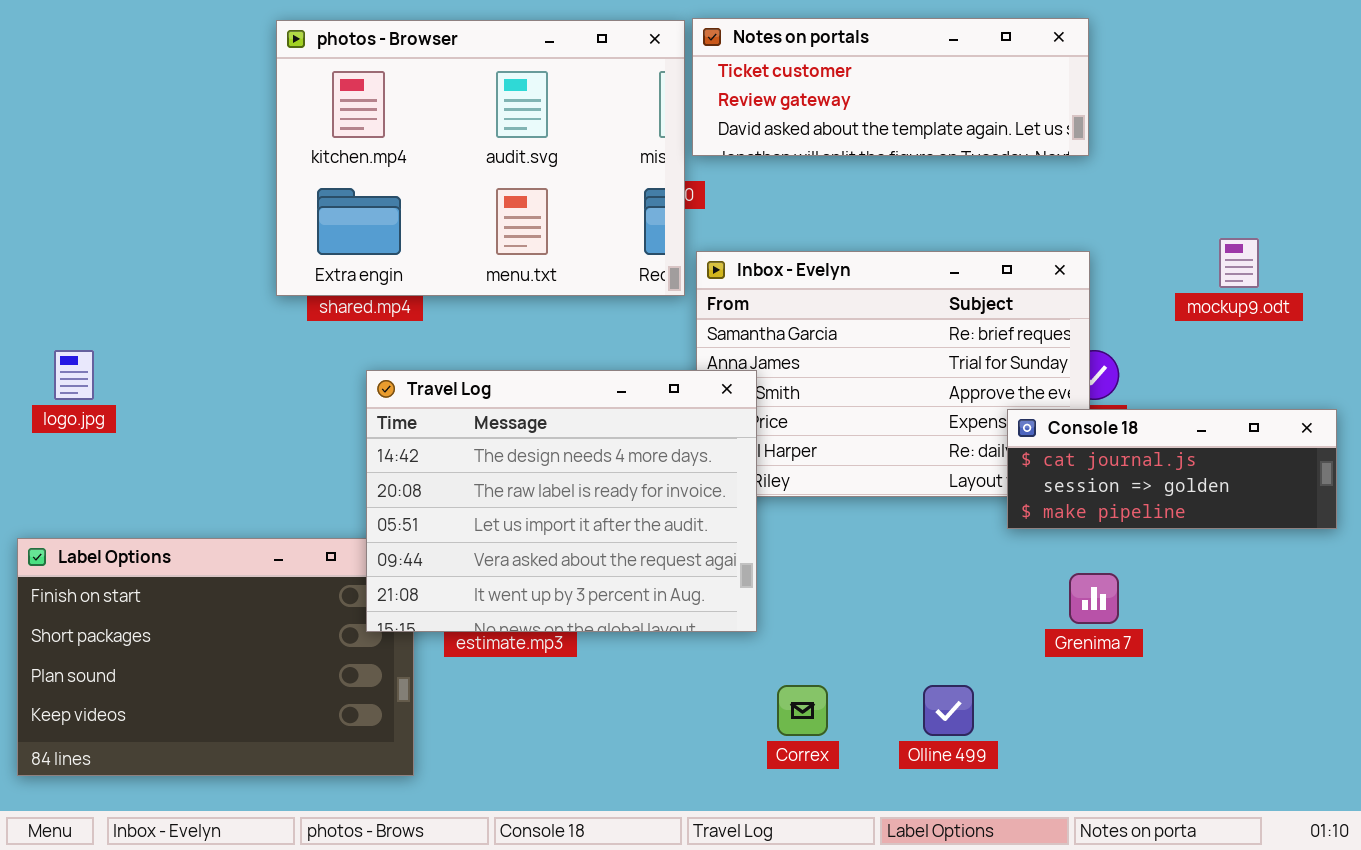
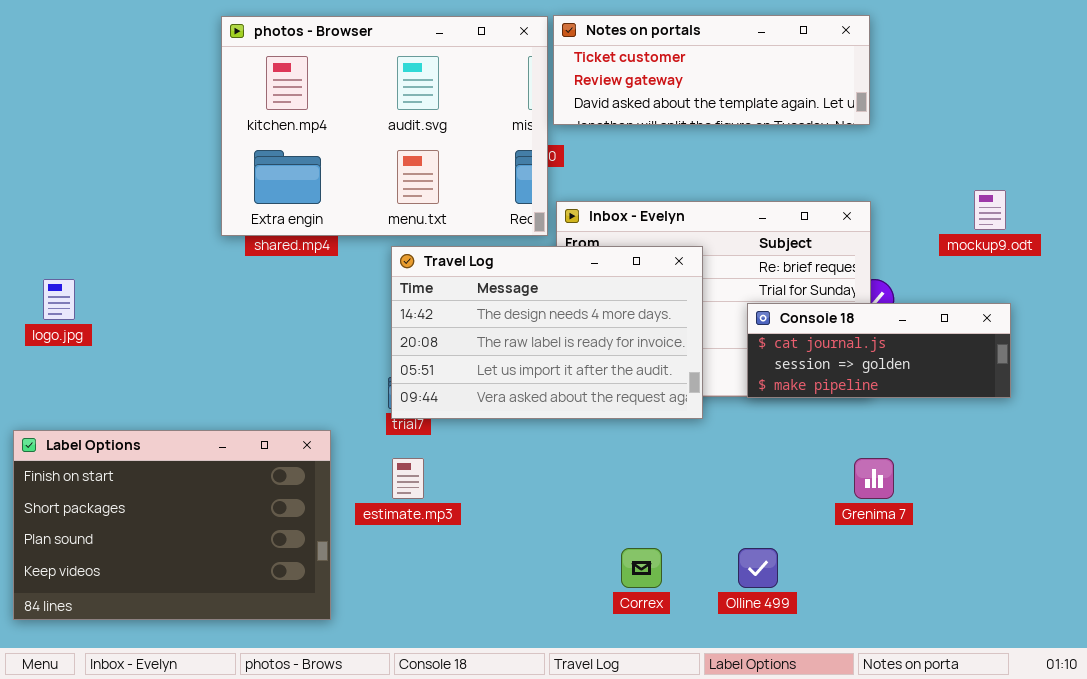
Travel Log: [366,370,757,632] -> [391,246,703,419], moved, resized
Console 18: [1007,409,1337,529] -> [747,303,1011,398], moved

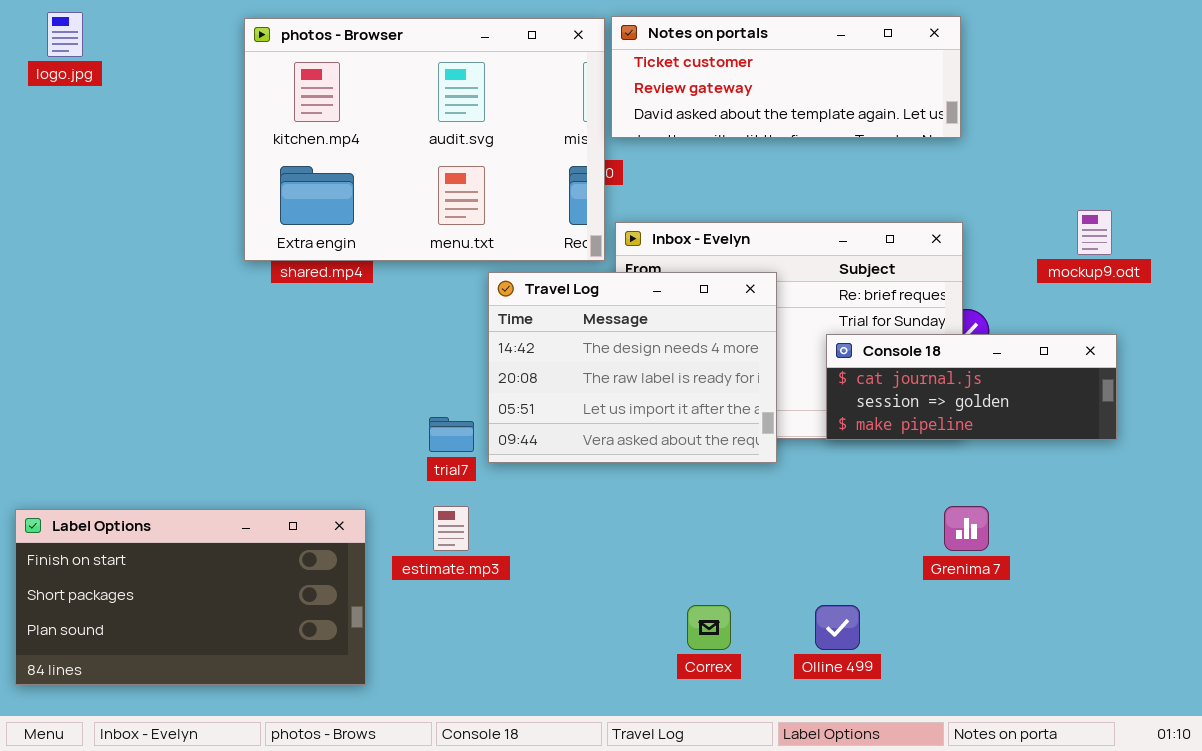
Travel Log: [391,246,703,419] -> [488,272,777,463], resized
logo.jpg: [43,279,75,320] -> [47,12,83,57], moved
Label Options: [13,430,331,620] -> [15,509,366,685], resized

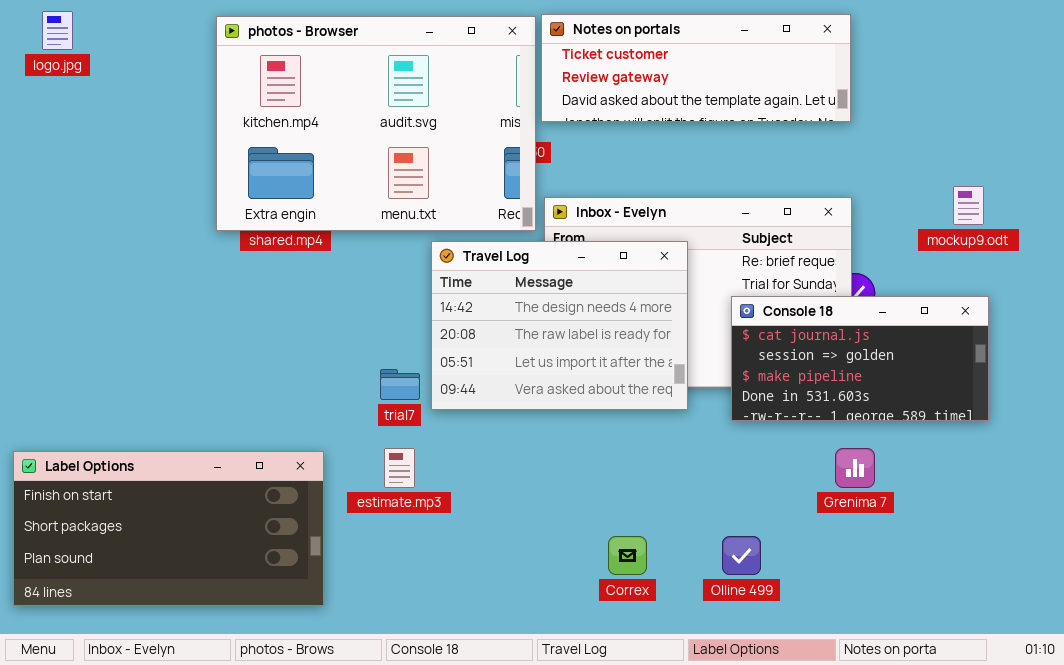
Console 18: [826,334,1117,440] -> [731,296,989,421], resized

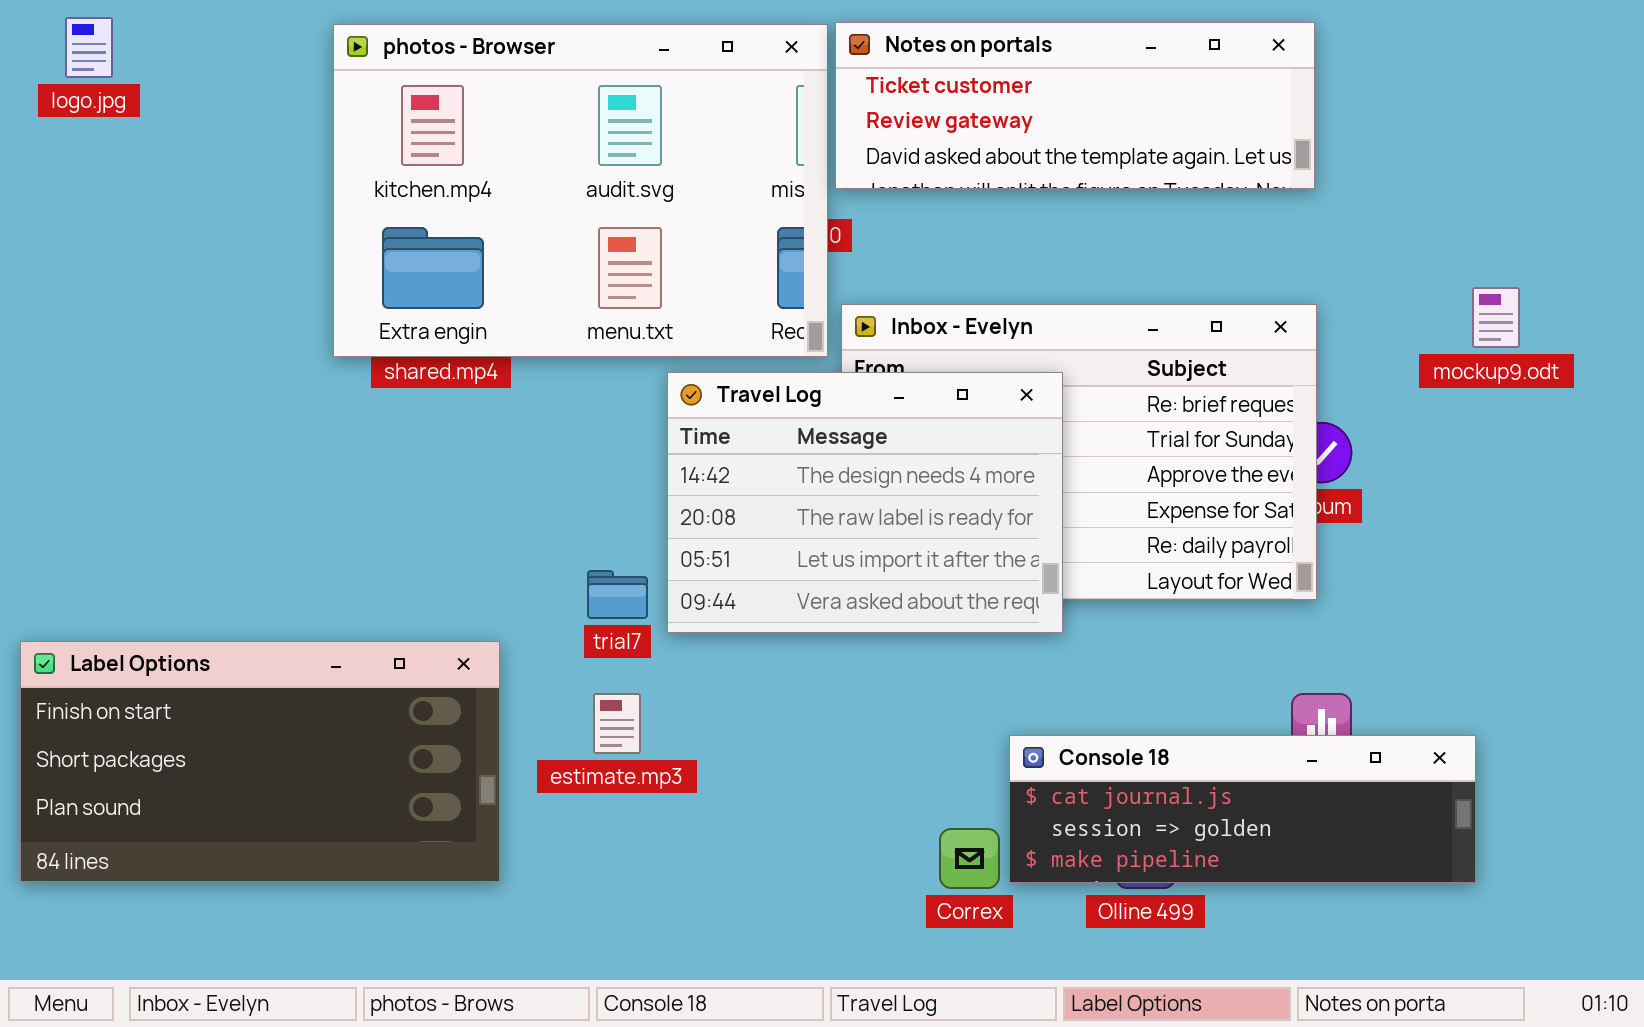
Console 18: [731,296,989,421] -> [1009,735,1476,883], moved, resized
Label Options: [13,451,324,606] -> [20,641,500,882], moved

